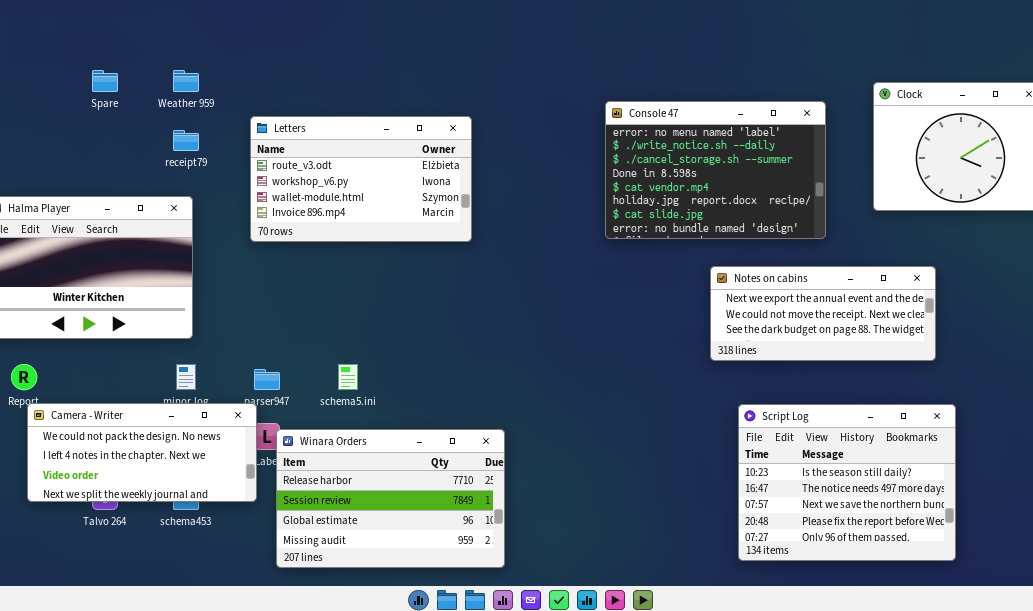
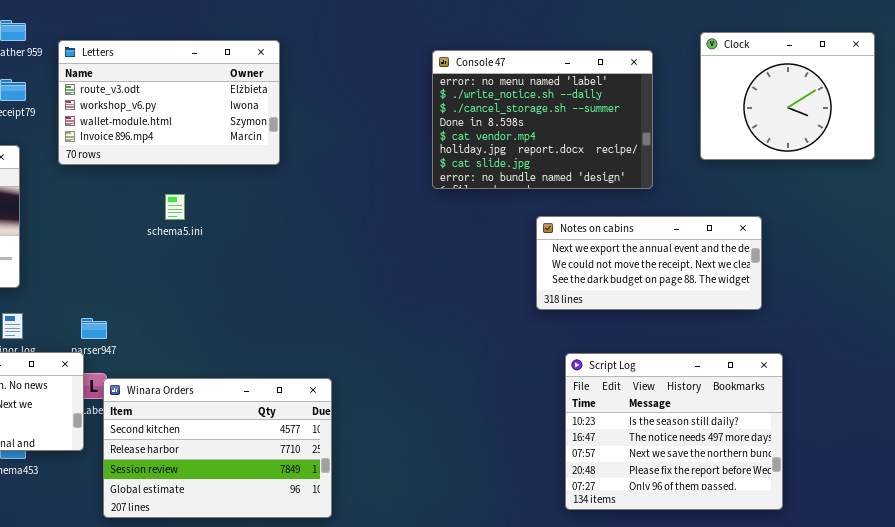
Letters: [250,116,472,242] -> [58,40,280,165], moved
schema5.ini: [338,364,358,390] -> [165,194,185,220], moved
Winara Orders: [276,429,505,568] -> [103,378,332,518], scrolled up 1 row

